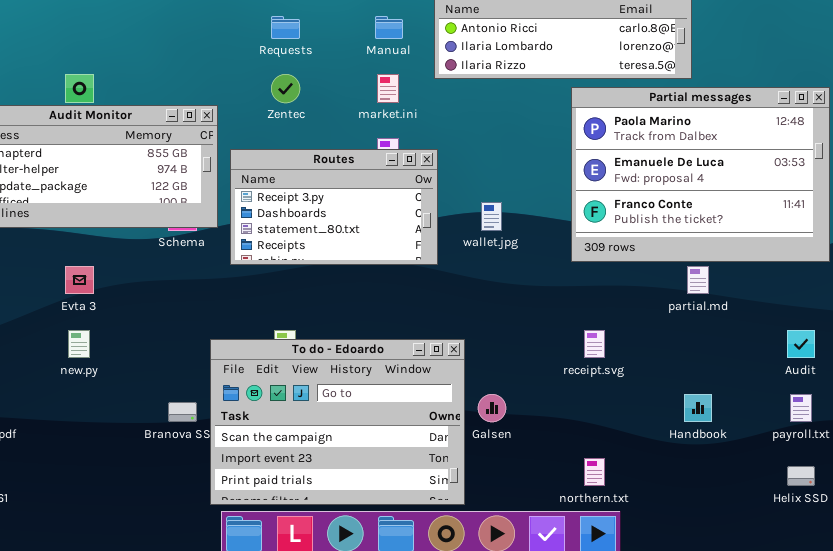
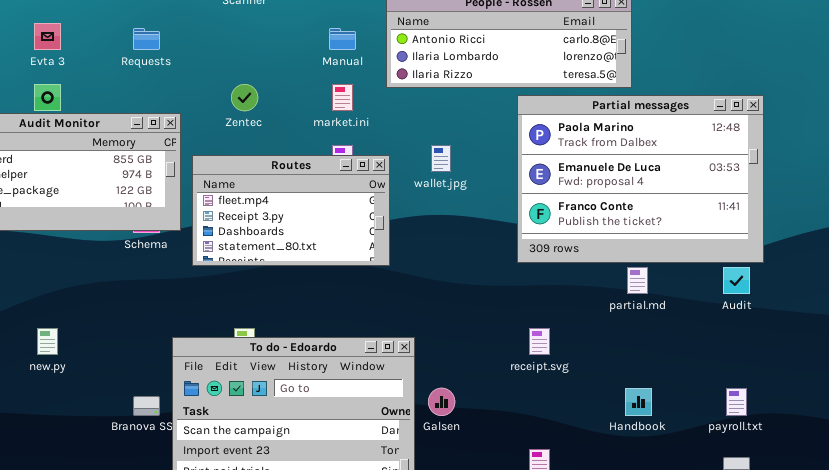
Requests: [271,16,300,39] -> [133,28,160,50], moved
Routes: [230,149,438,265] -> [192,155,390,266], scrolled up 1 row
wallet.jpg: [481,202,502,231] -> [431,145,451,172], moved
Evta 3: [65,266,94,294] -> [34,23,61,50], moved
Audit: [787,330,815,358] -> [723,267,750,294], moved

